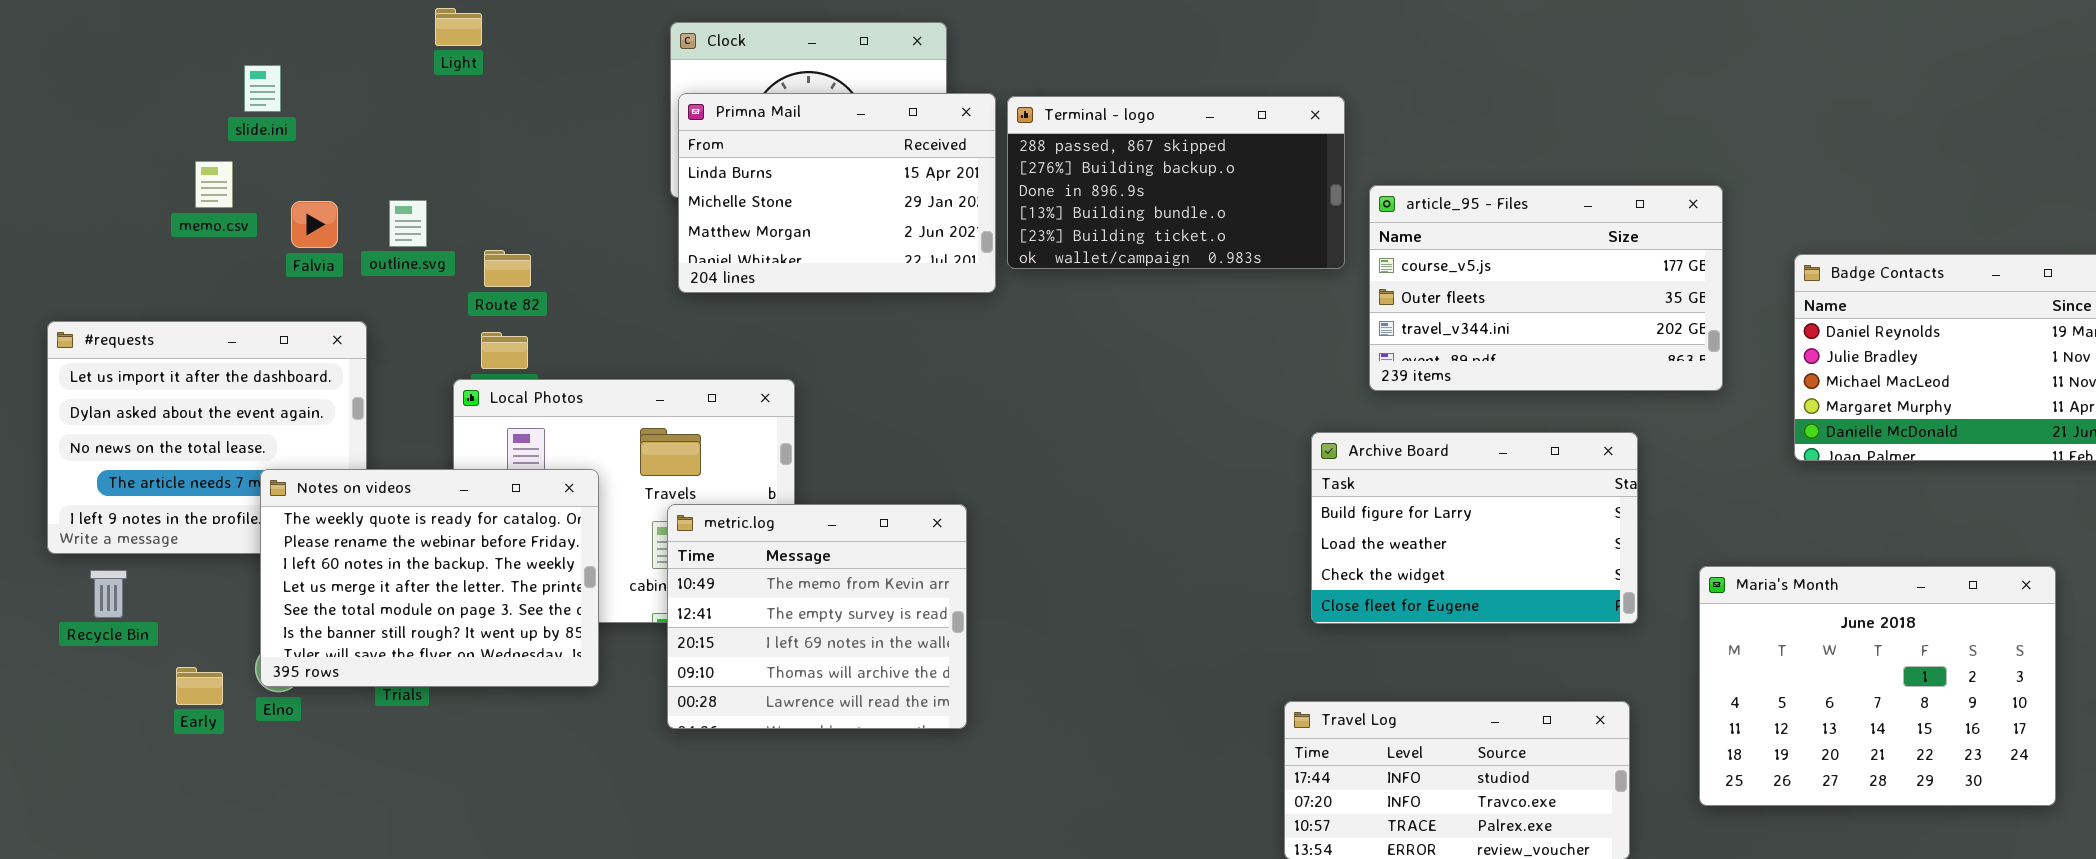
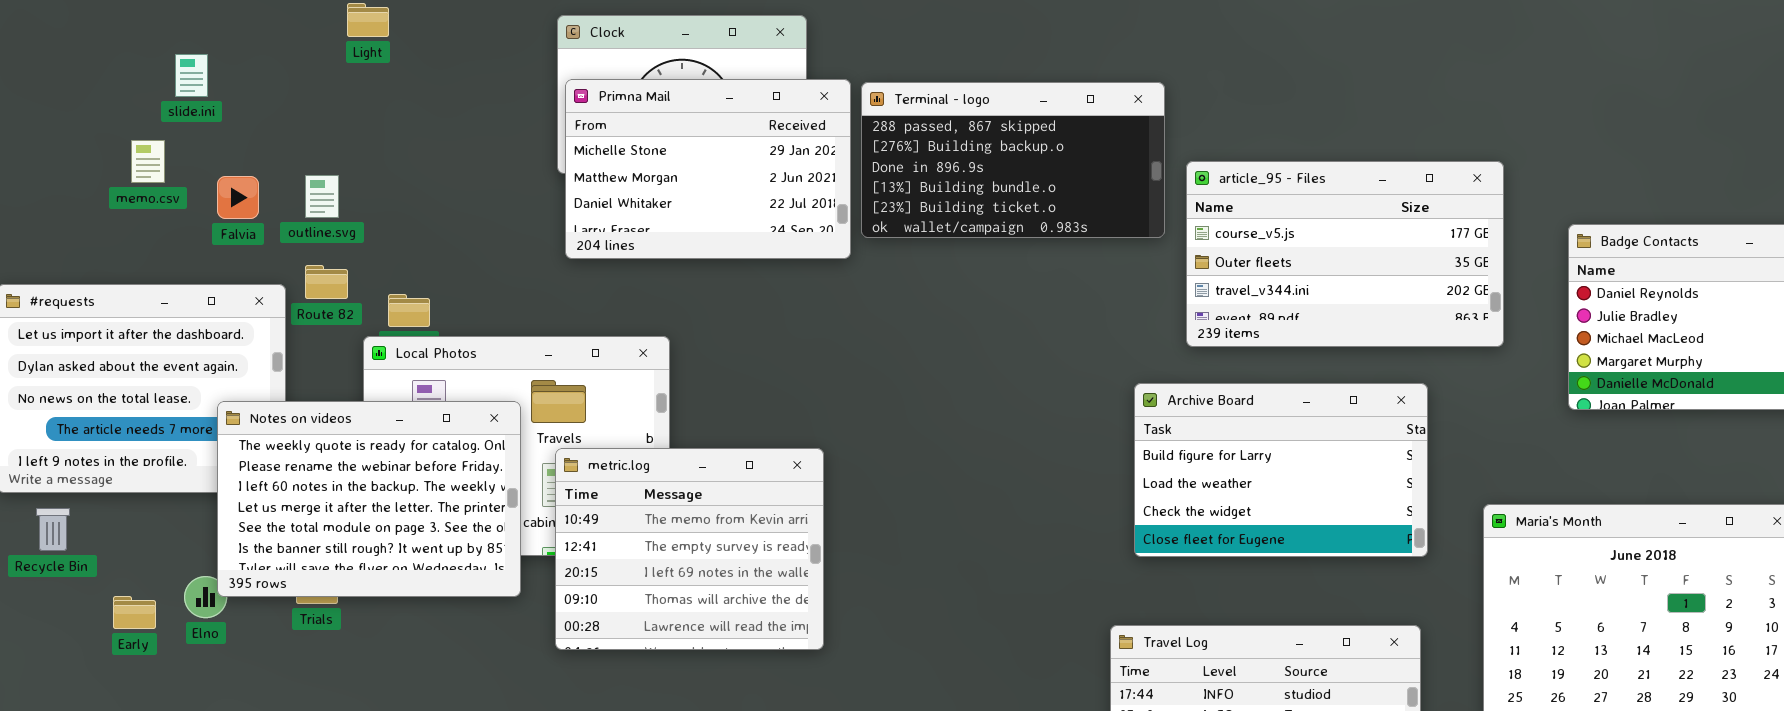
Primna Mail: [678,93,996,293] -> [565,79,851,259], scrolled down 1 row
Route 82: [484,250,531,287] -> [305,265,348,299], moved
Notes on videos: [260,469,599,687] -> [217,401,521,597], moved

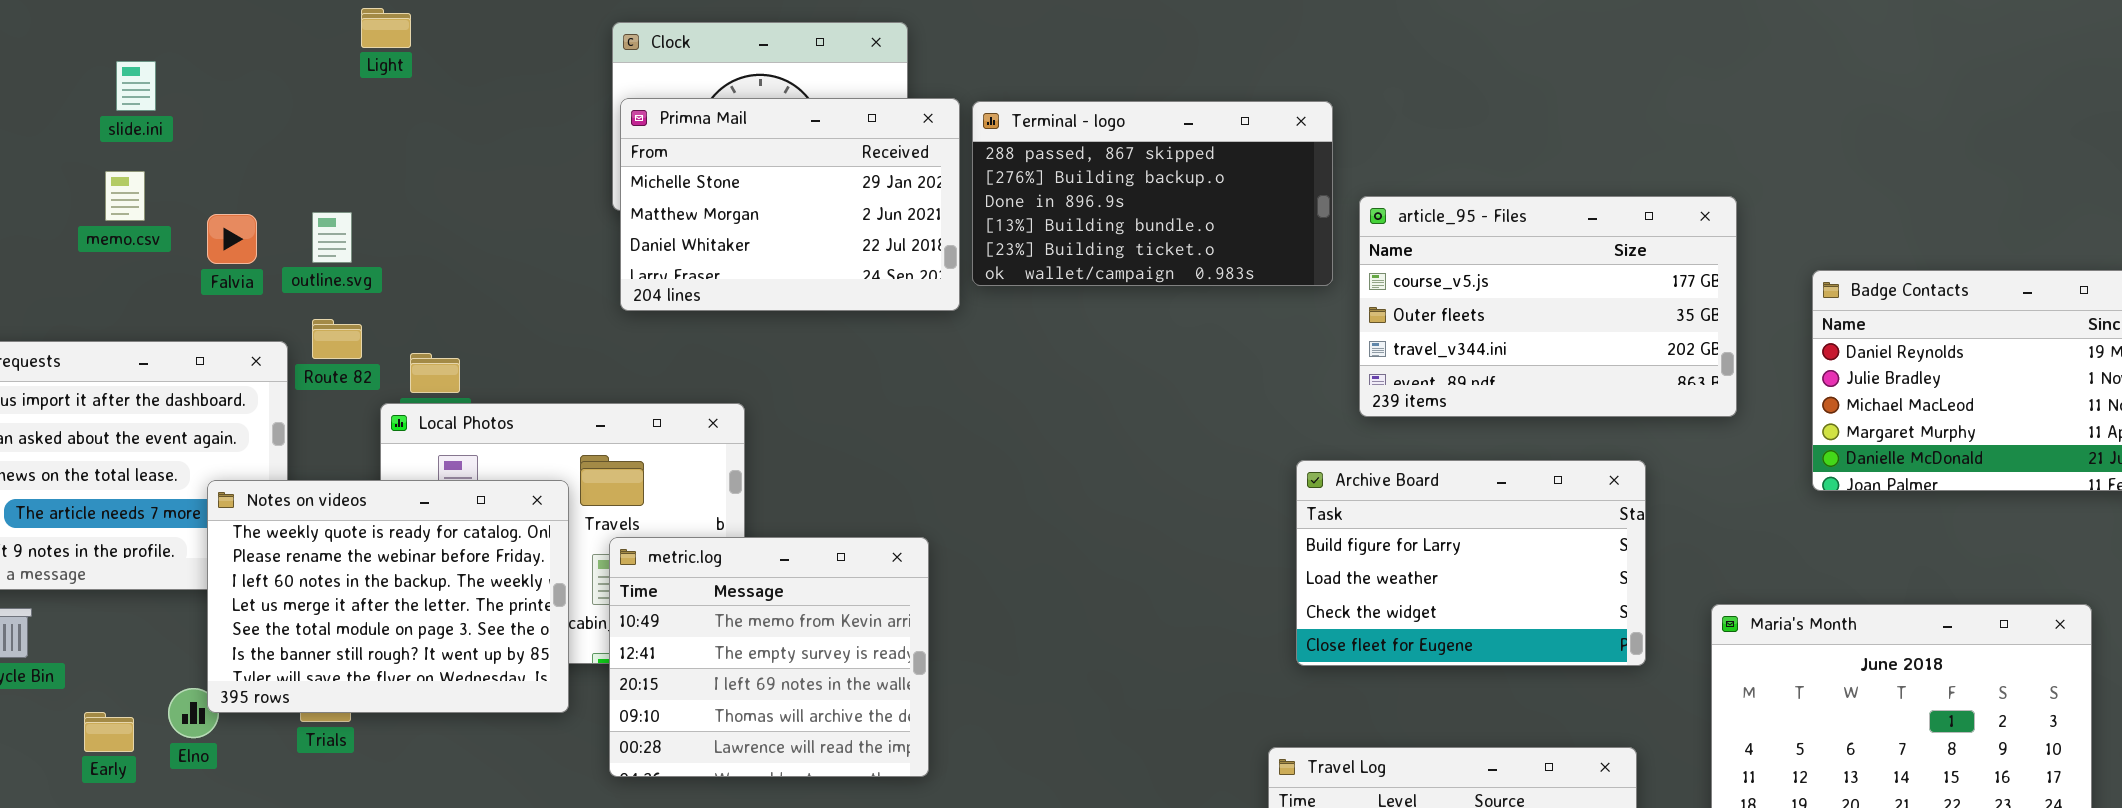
slide.ini: [175,54,208,97] -> [116,61,156,111], moved

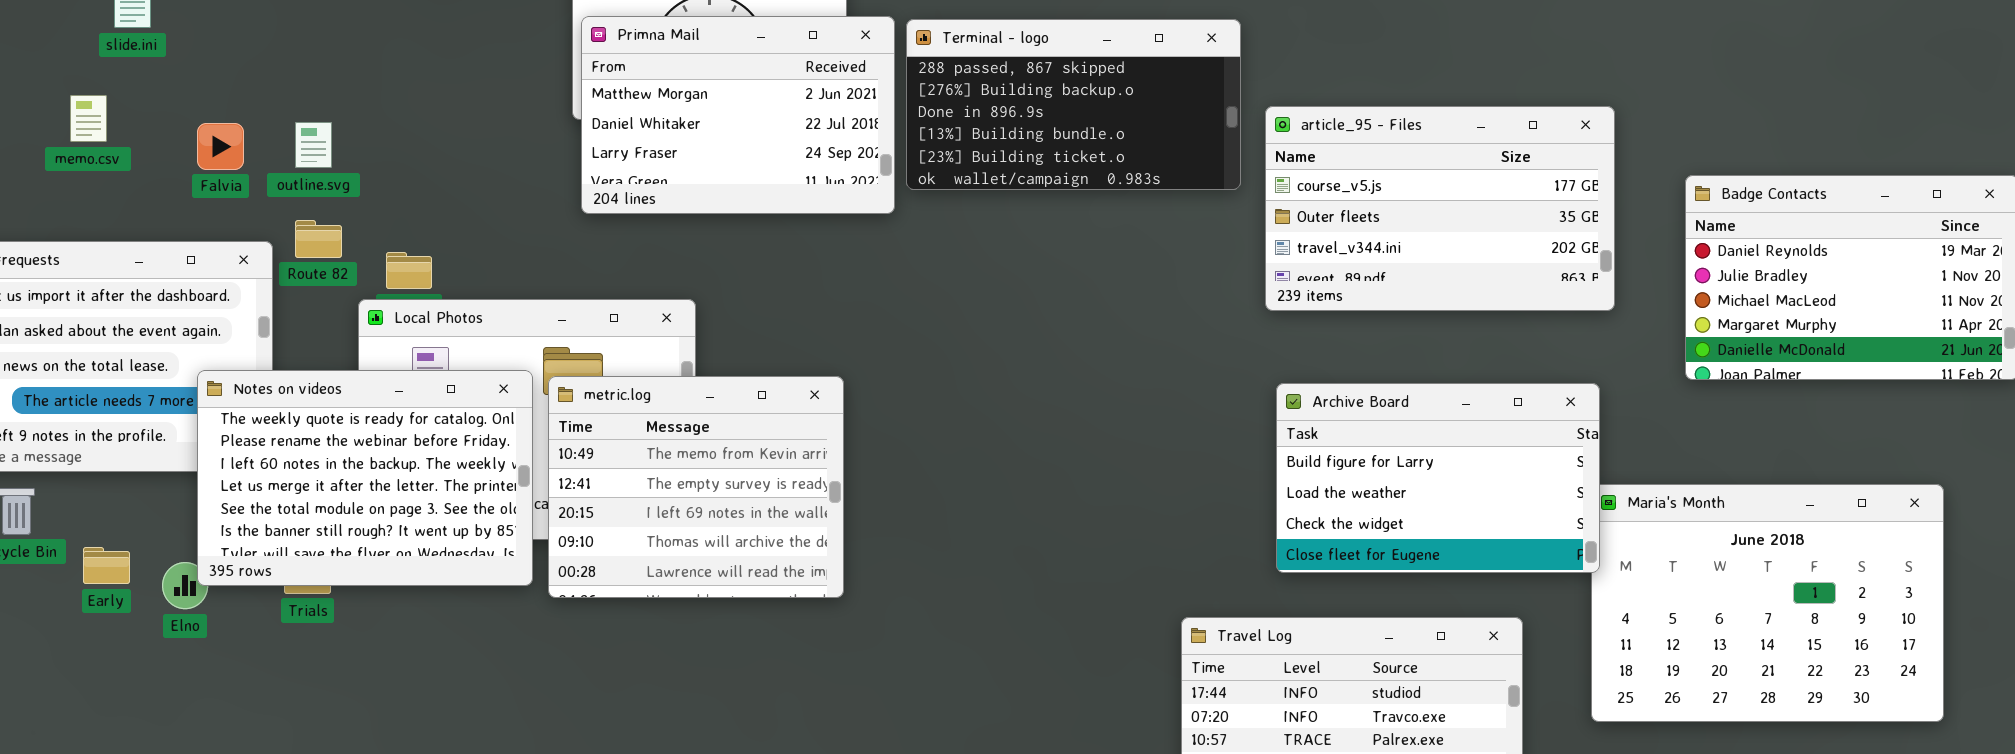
Primna Mail: [620,98,960,311] -> [581,16,895,214], scrolled down 1 row
memo.csv: [105,171,145,221] -> [70,95,107,142], moved
Archive Board: [1296,460,1646,666] -> [1276,383,1600,573], moved
metric.log: [609,537,929,777] -> [548,376,844,598], moved
Early: [84,712,134,752] -> [83,547,130,584], moved

